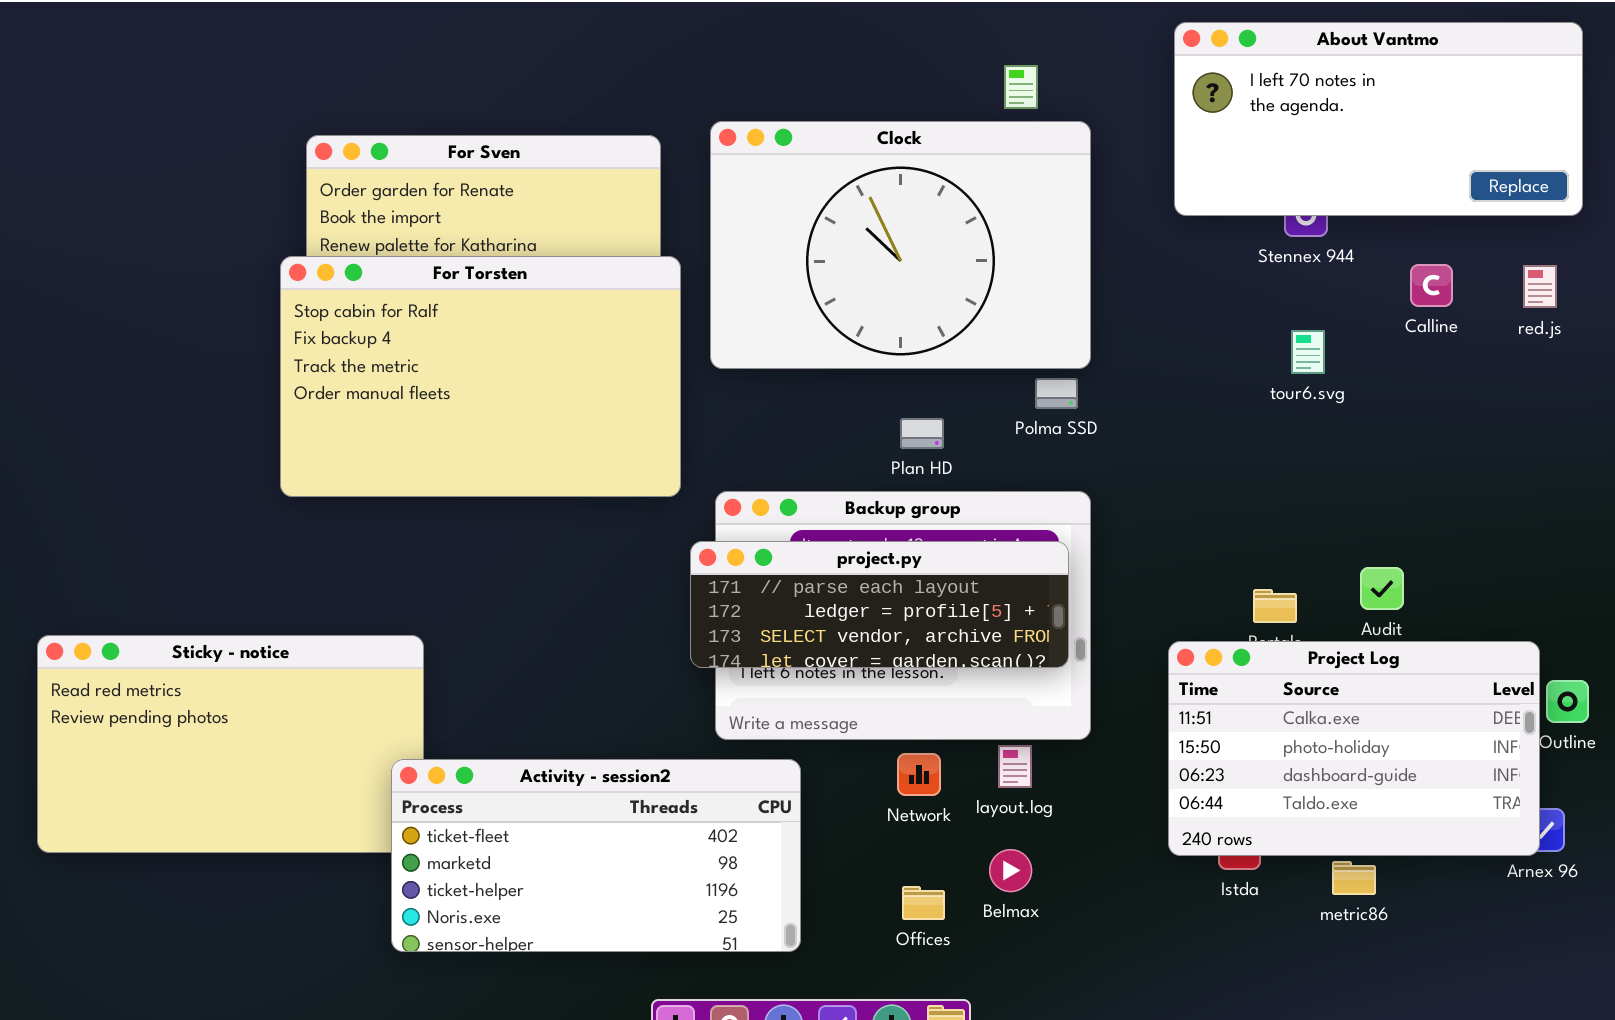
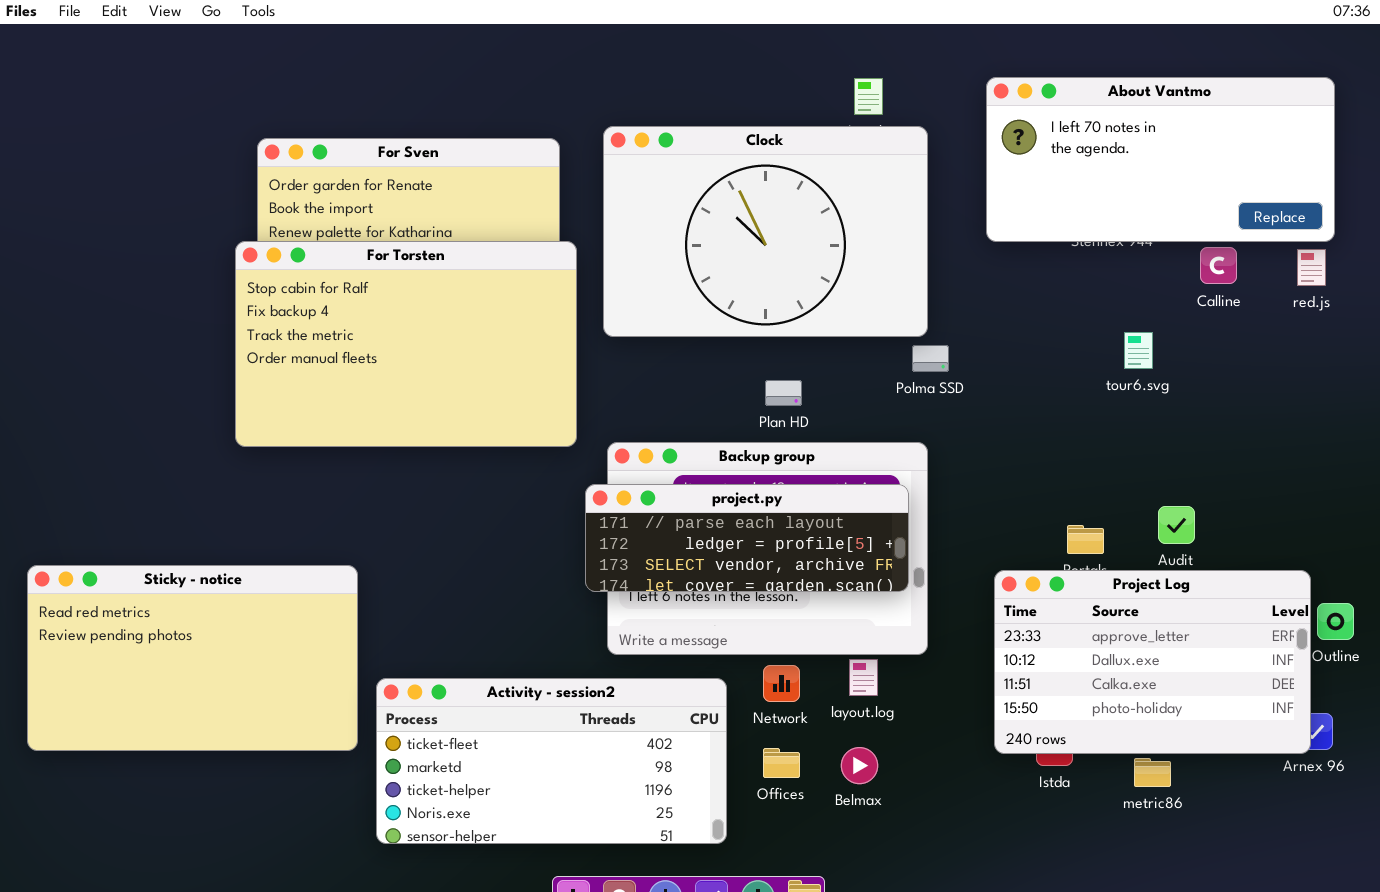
About Vantmo: [1174,22,1583,216] -> [986,77,1335,242], moved
tour6.svg: [1291,330,1325,374] -> [1124,332,1153,369], moved
Polma SSD: [1035,378,1078,409] -> [912,345,949,372], moved
Project Log: [1168,641,1540,856] -> [994,570,1311,754], scrolled up 2 rows
Activity - session2: [391,759,801,952] -> [376,678,727,844], moved
Offices: [902,886,945,920] -> [763,748,800,778], moved

